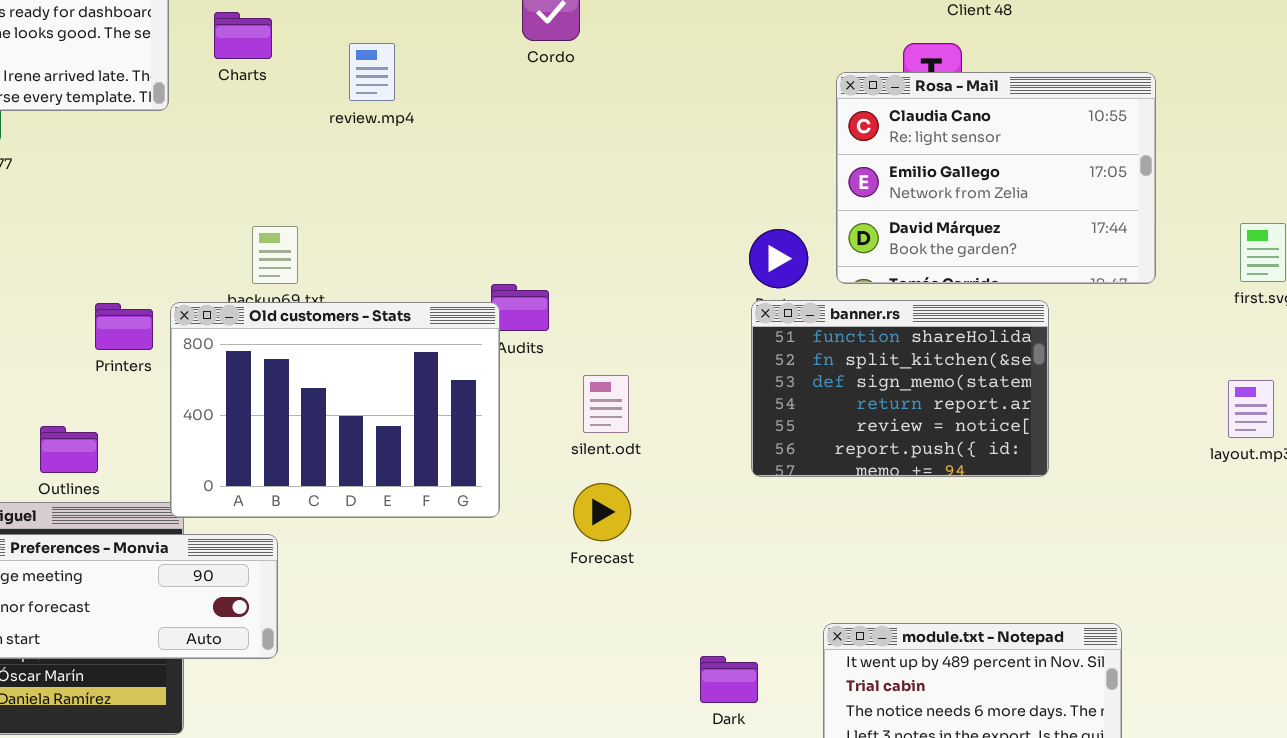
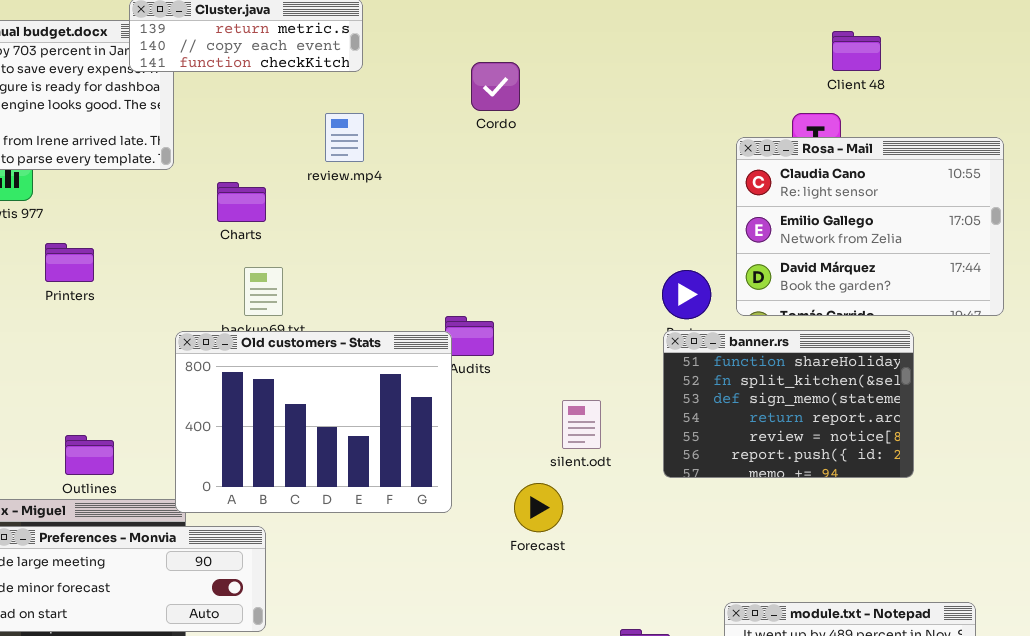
Charts: [214,12,272,59] -> [217,182,266,222], moved
Printers: [95,303,153,350] -> [45,243,94,282], moved
silent.odt: [583,375,629,433] -> [562,400,601,449], moved

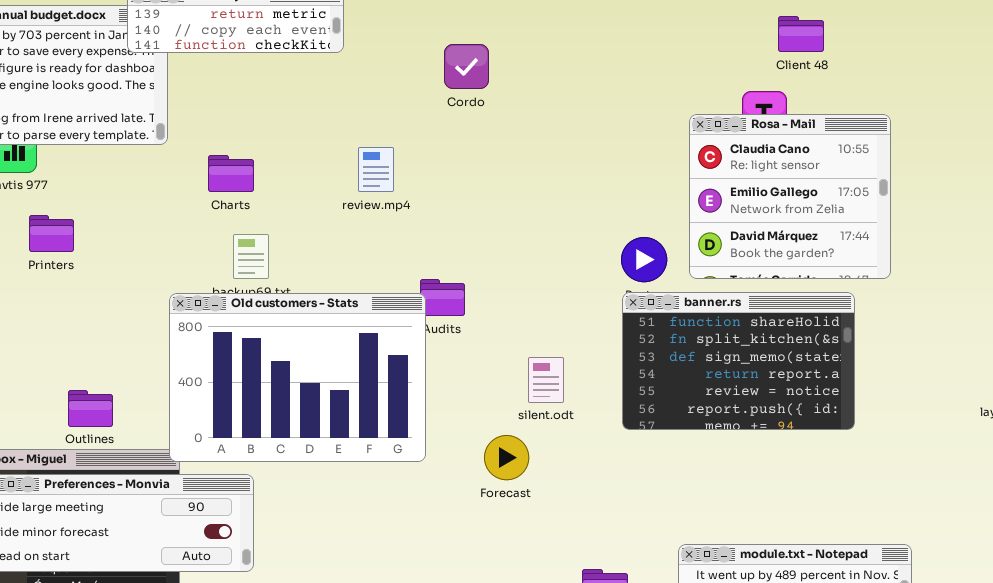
review.mp4: [325,113,364,162] -> [358,147,394,192], moved
Rosa - Mail: [736,137,1004,316] -> [689,114,891,279], resized
Printers: [45,243,94,282] -> [29,215,74,252], moved

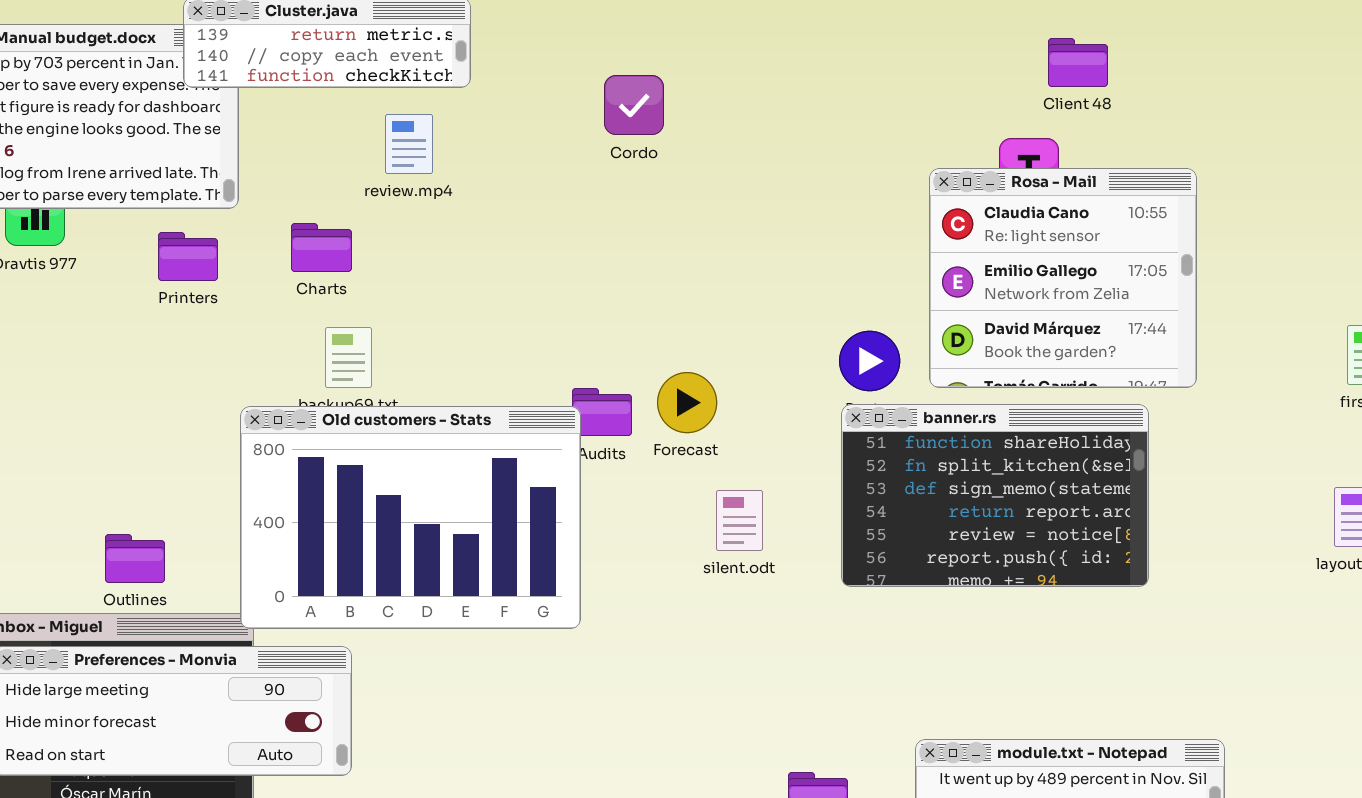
review.mp4: [358,147,394,192] -> [385,114,433,174], moved
Printers: [29,215,74,252] -> [158,232,218,281], moved
Forecast: [484,435,529,480] -> [657,372,717,433], moved

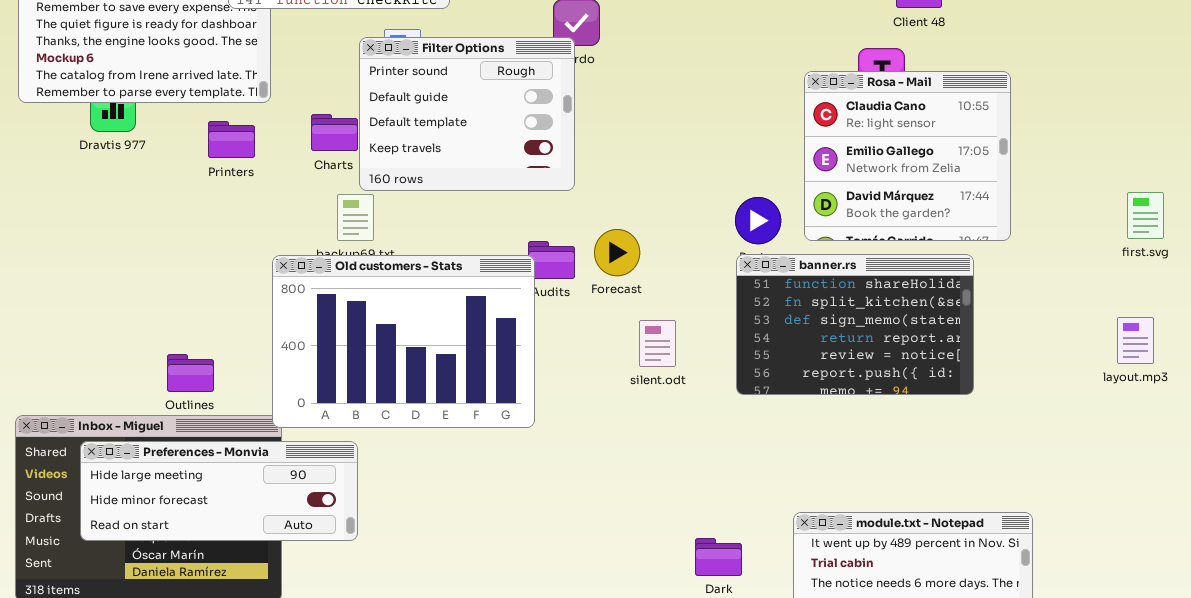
Filter Options: none -> [359,37,575,191], opened

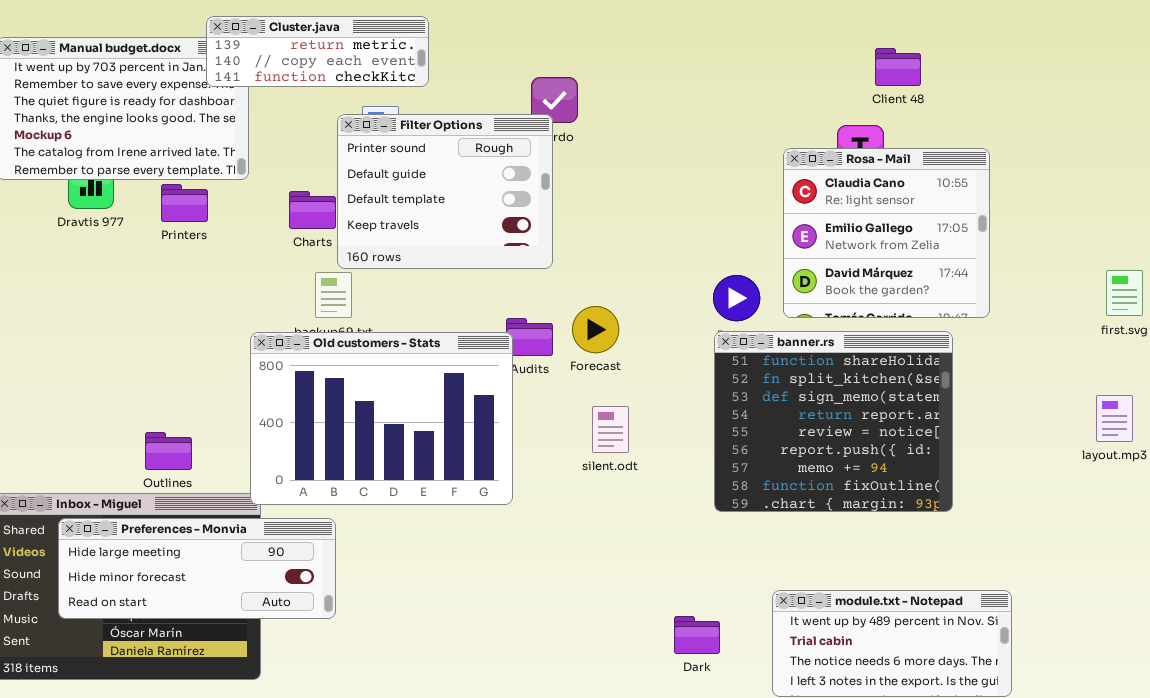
Printers: [208,121,255,158] -> [161,184,208,222], moved
banner.rs: [736,254,974,395] -> [714,331,953,512], resized
silent.odt: [639,320,676,367] -> [592,406,629,453], moved

